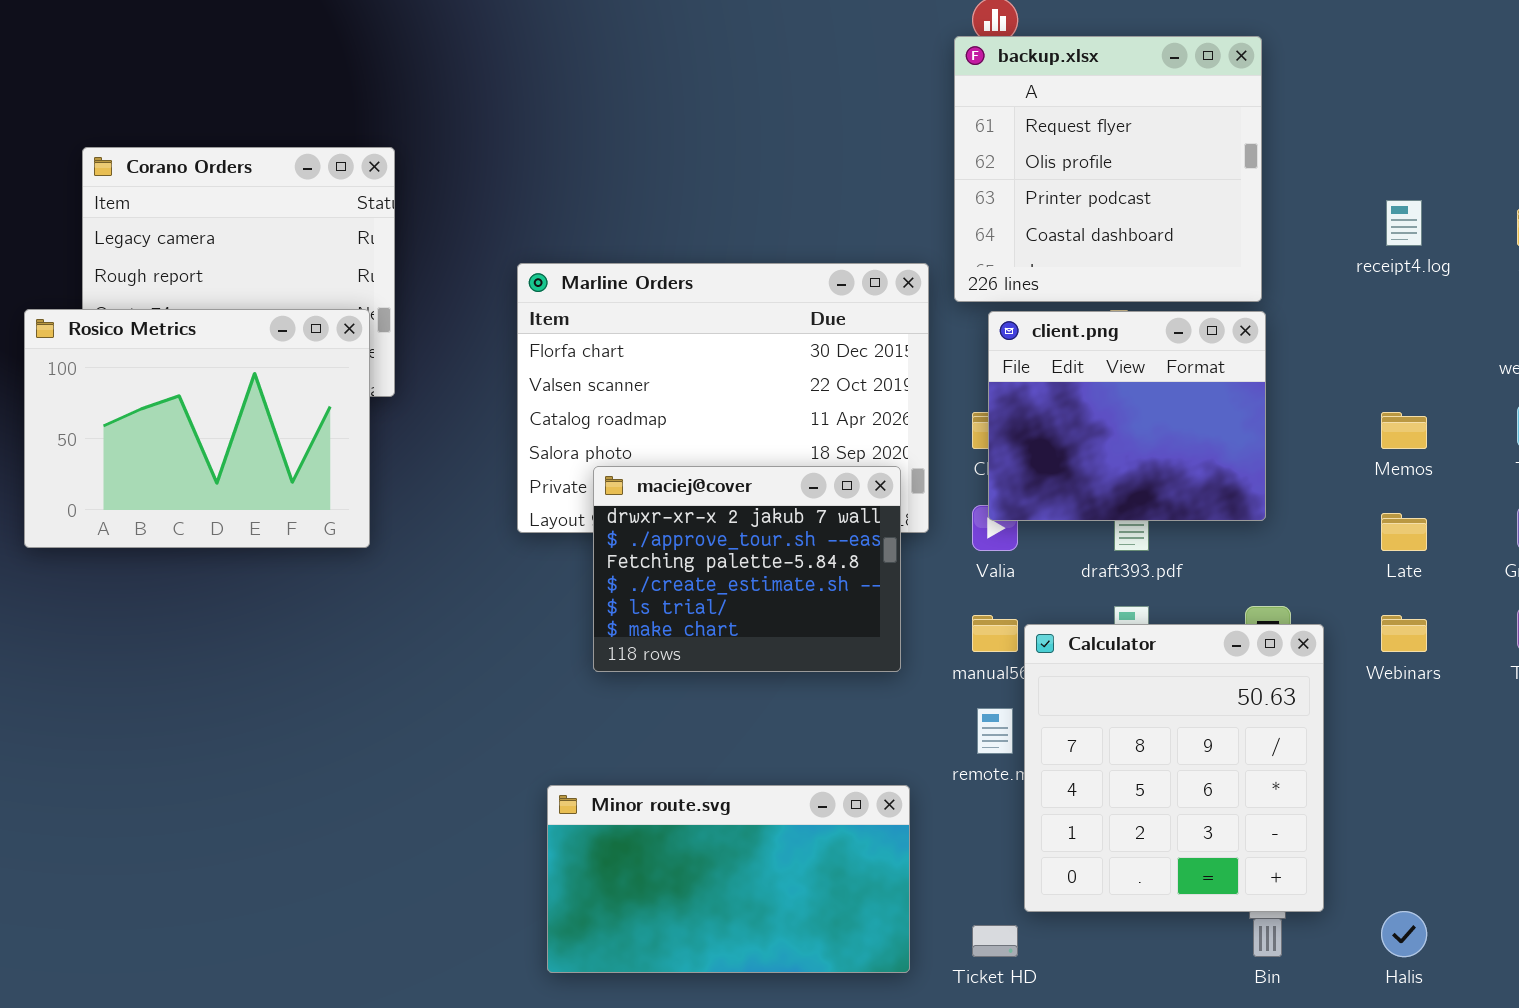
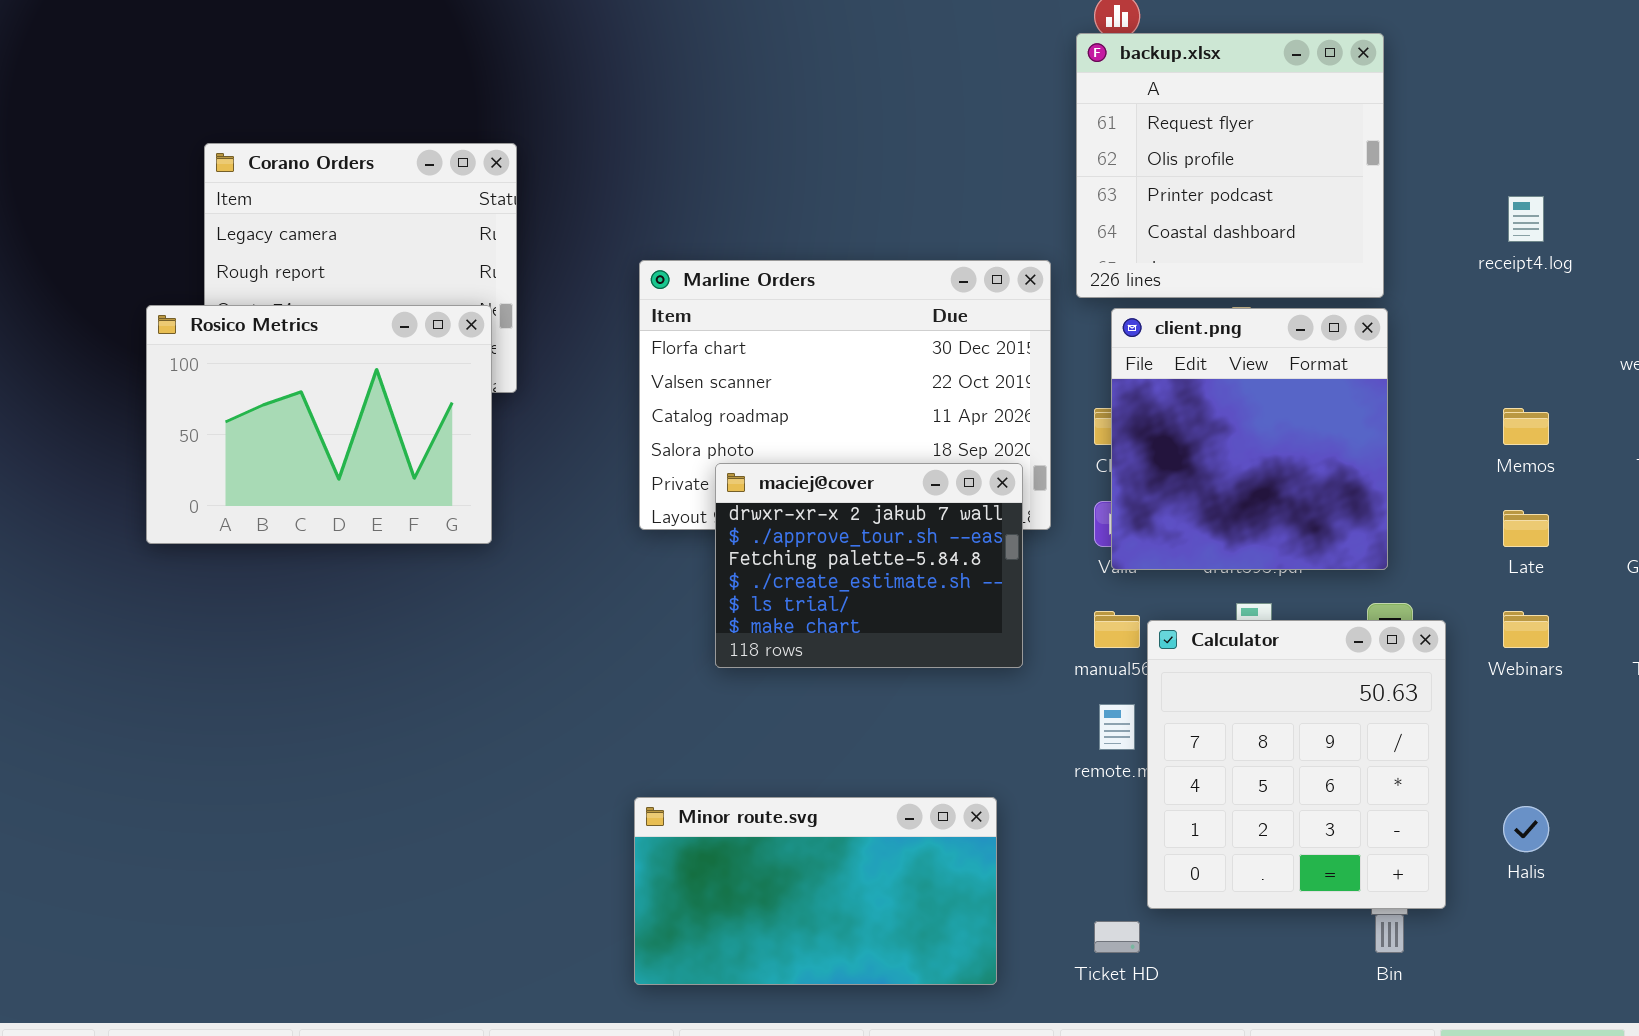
client.png: [988,311,1266,521] -> [1111,308,1388,570], resized
Minor route.svg: [547,785,910,973] -> [634,797,997,985], moved
Halis: [1381,911,1427,957] -> [1503,806,1549,852], moved

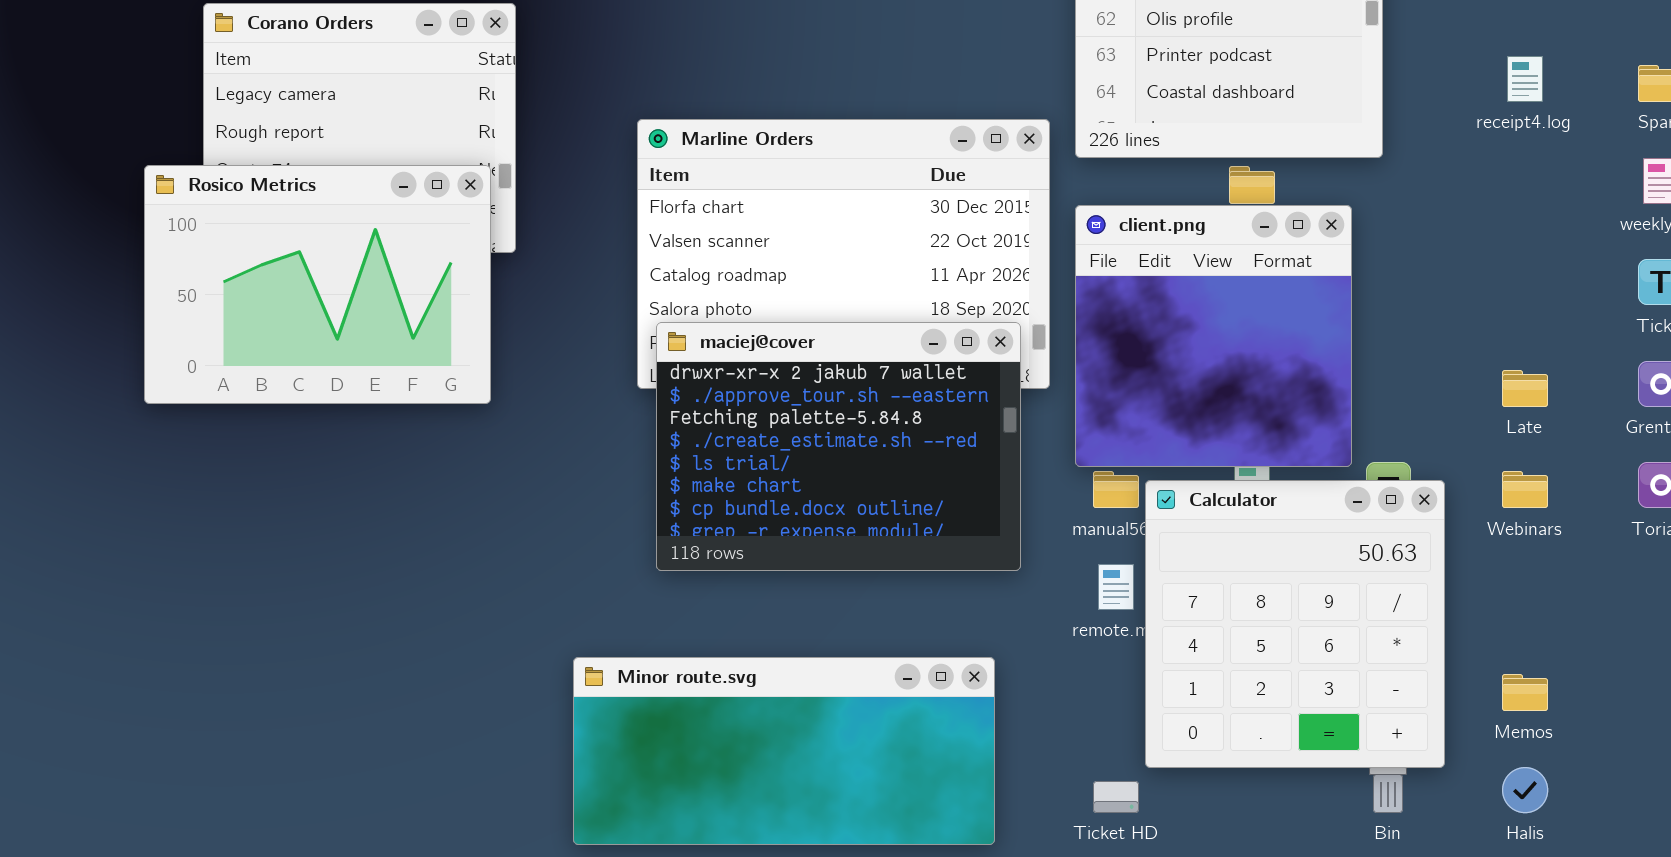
client.png: [1111,308,1388,570] -> [1075,205,1352,467], moved
Memos: [1503,408,1549,445] -> [1502,674,1548,711], moved
maciej@cover: [715,463,1023,668] -> [656,322,1021,571], resized
Minor route.svg: [634,797,997,985] -> [573,657,995,845], resized
Halis: [1503,806,1549,852] -> [1502,767,1548,813], moved

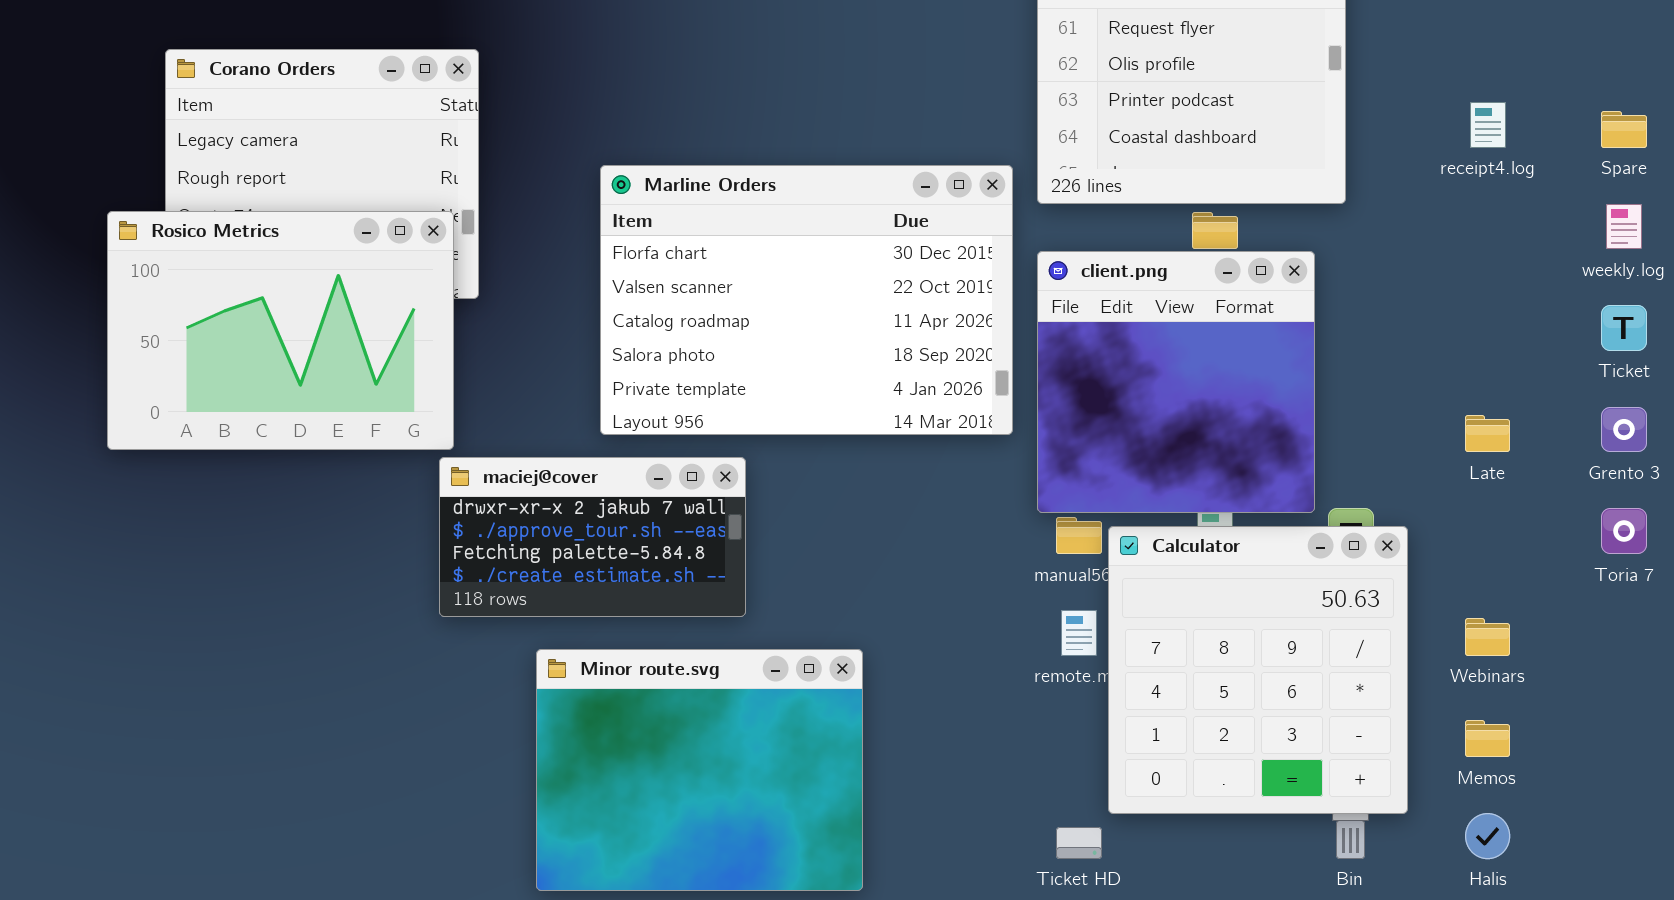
maciej@cover: [656,322,1021,571] -> [439,457,746,617], moved, resized
Webinars: [1502,471,1548,508] -> [1465,618,1510,656], moved
Minor route.svg: [573,657,995,845] -> [536,649,863,891], resized

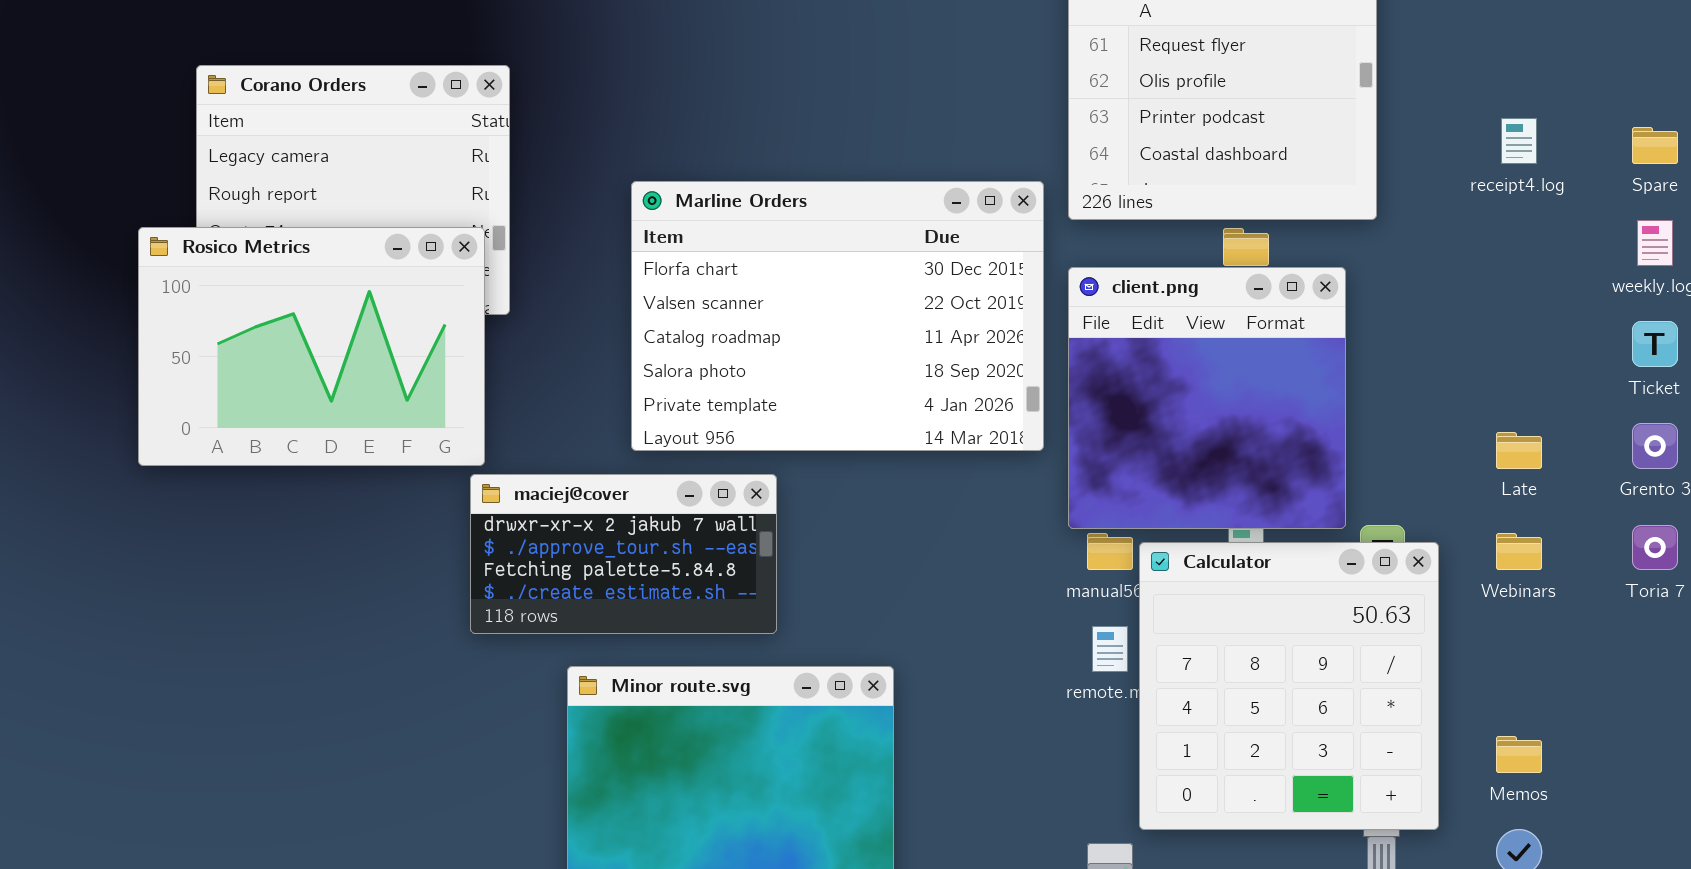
Webinars: [1465,618,1510,656] -> [1496,533,1542,570], moved

